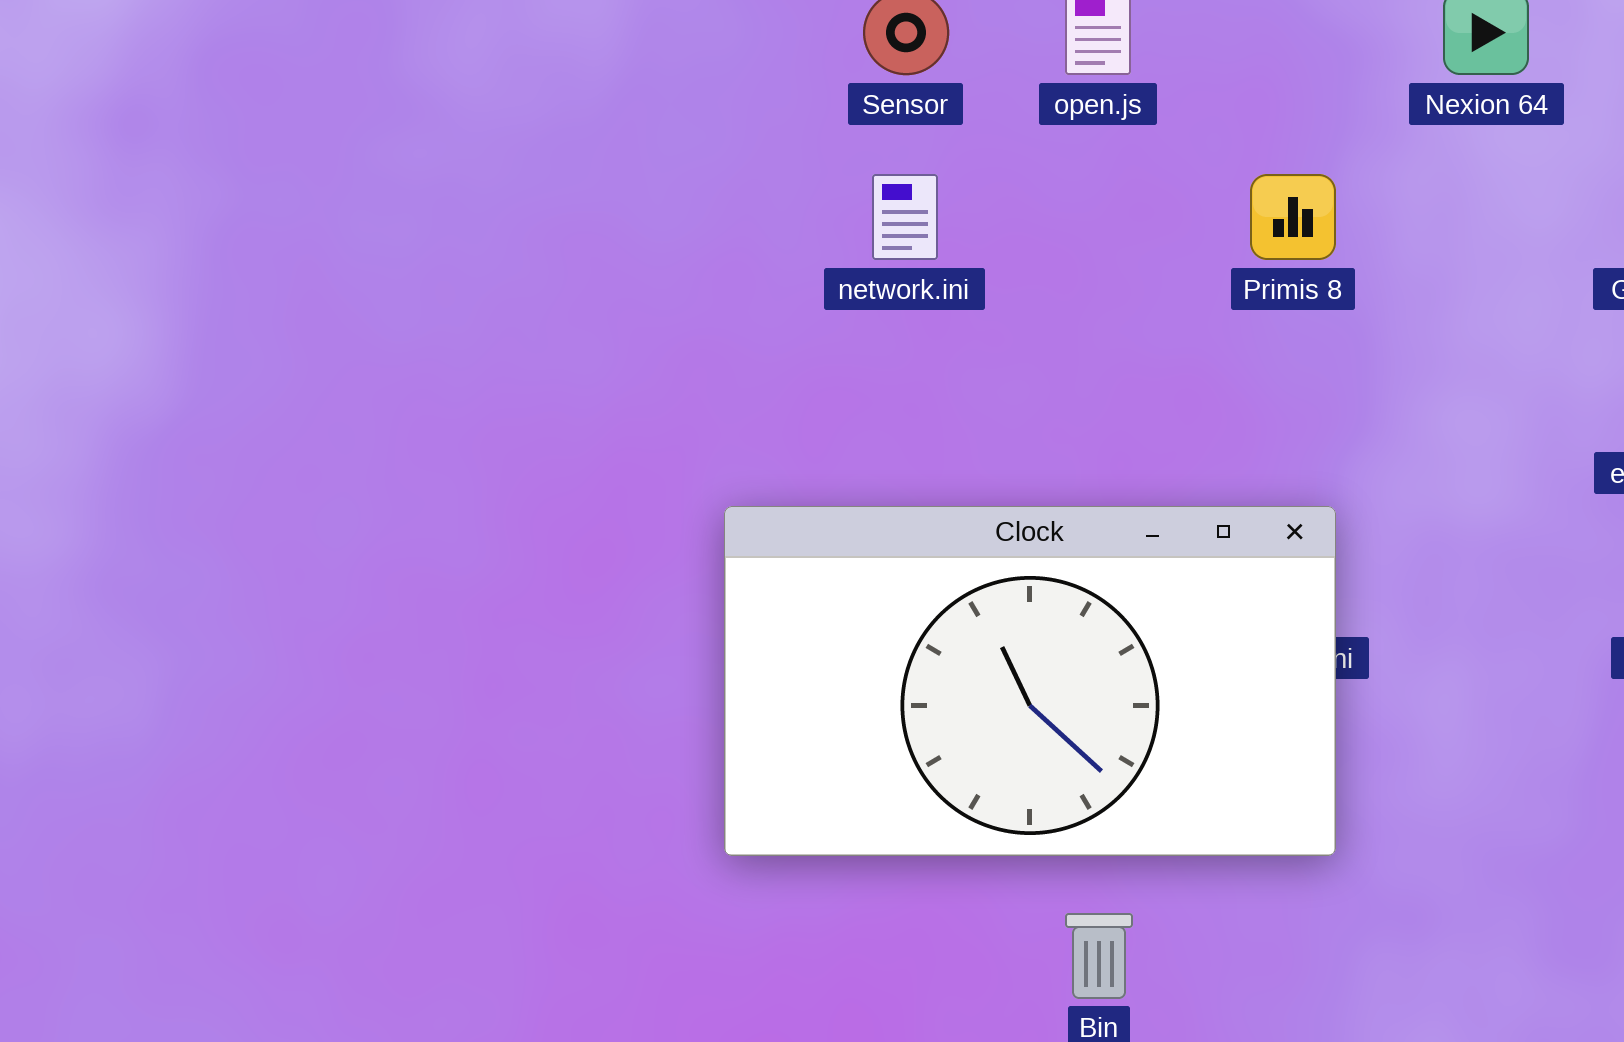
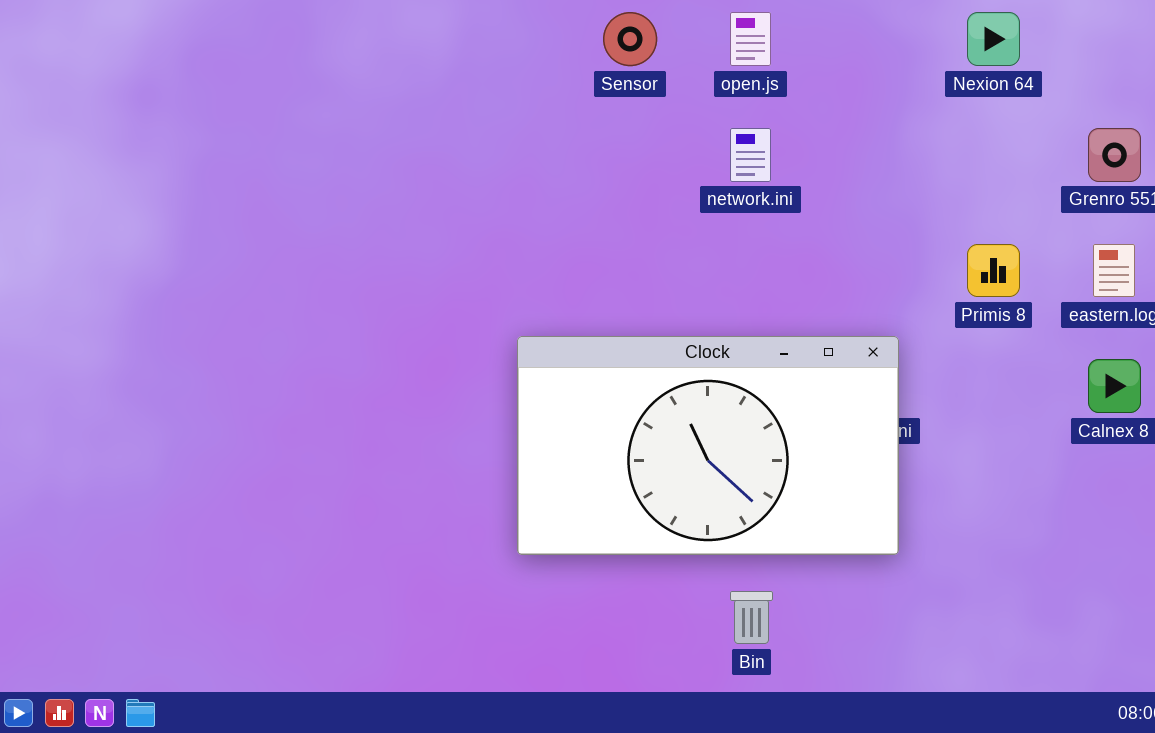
network.ini: [872,174,938,260] -> [730,128,771,182], moved
Primis 8: [1250,174,1336,260] -> [967,244,1020,297], moved

